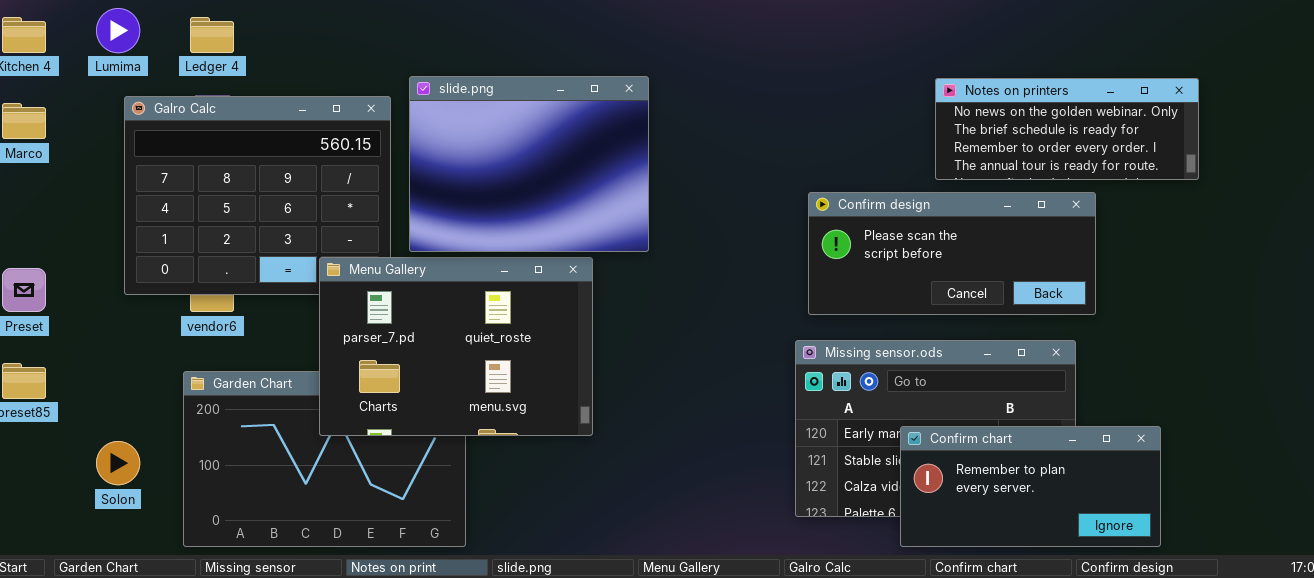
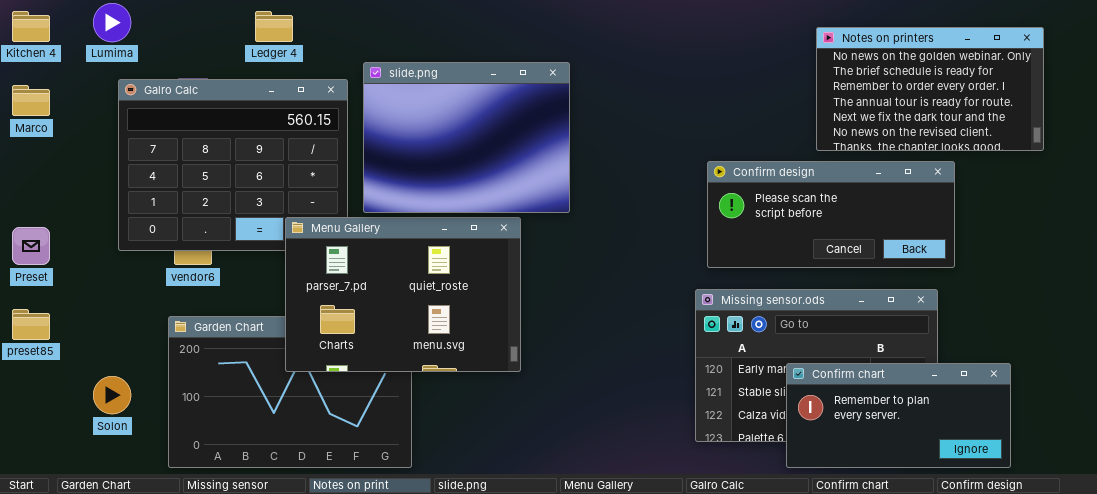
Ledger 4: [190,17,234,53] -> [255,11,293,42], moved
Notes on printers: [935,78,1199,180] -> [816,27,1044,151], resized

